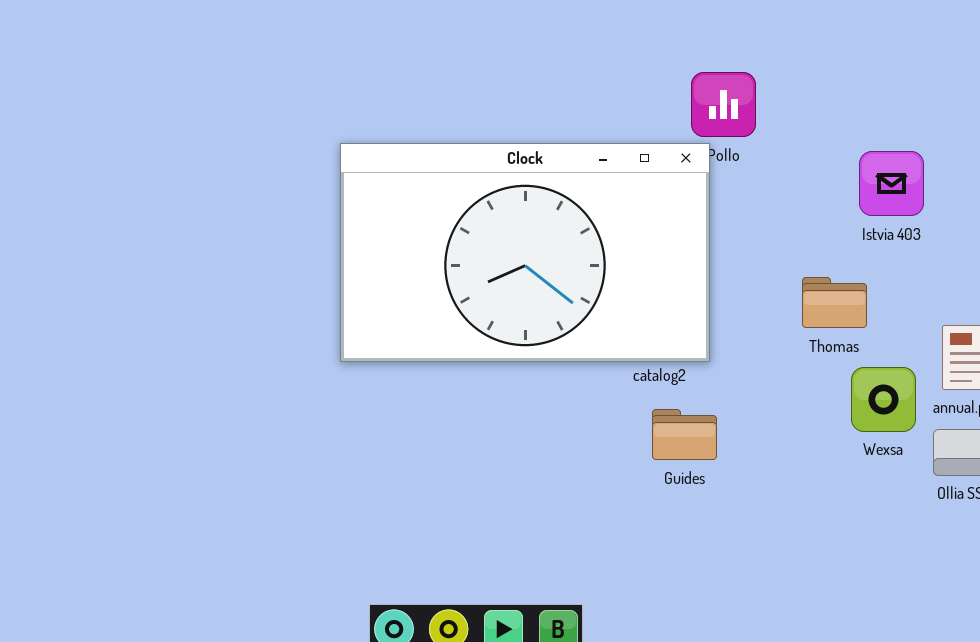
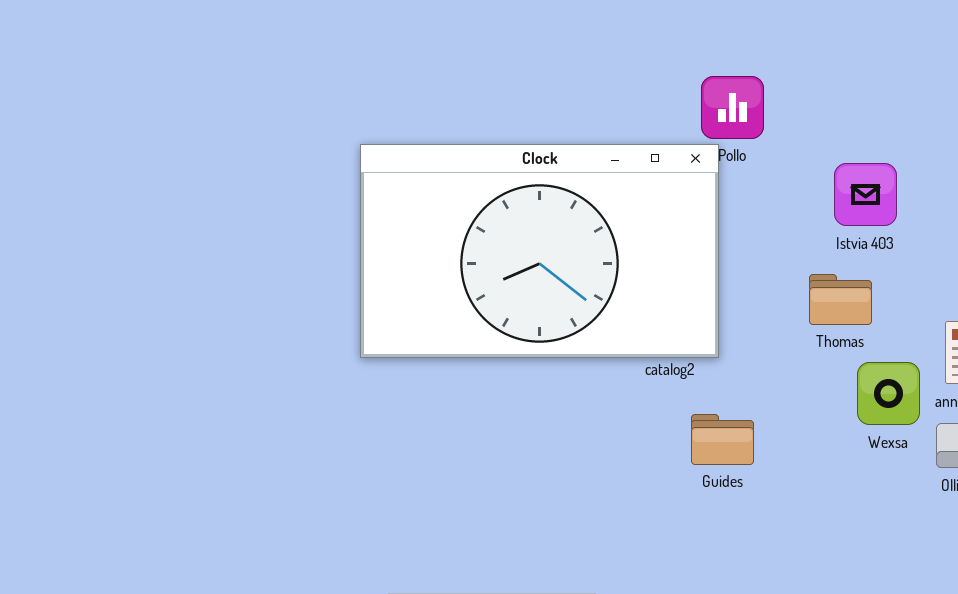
Istvia 403: [859,151,924,216] -> [834,163,897,226], moved
Guides: [652,409,717,460] -> [691,414,754,465], moved

